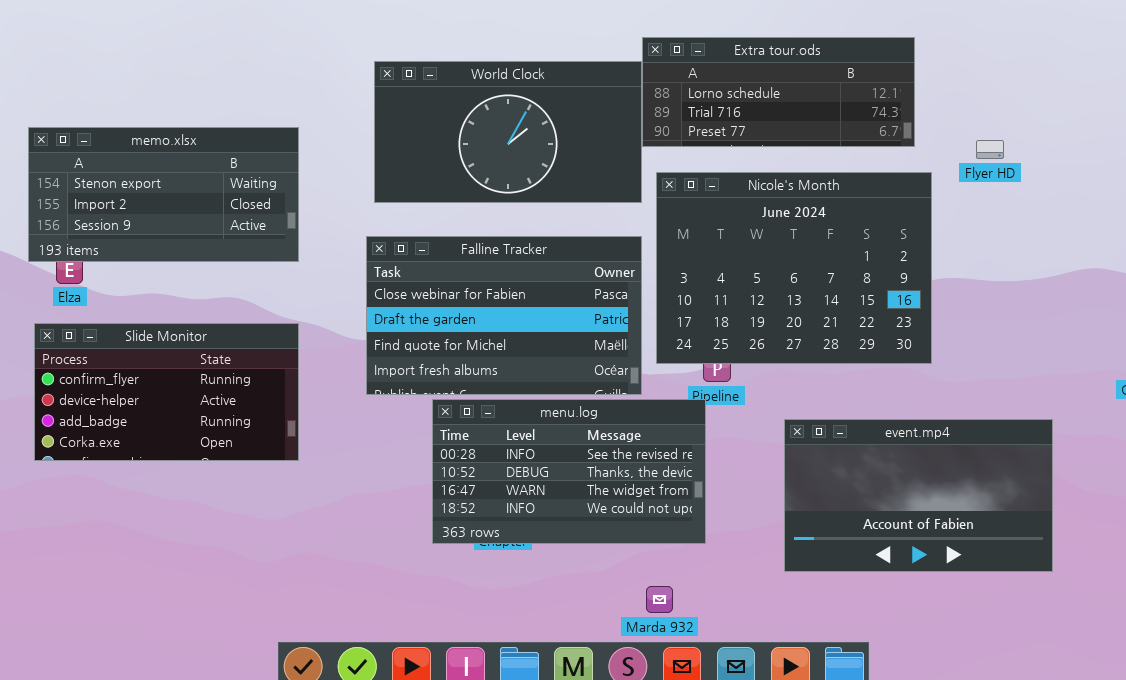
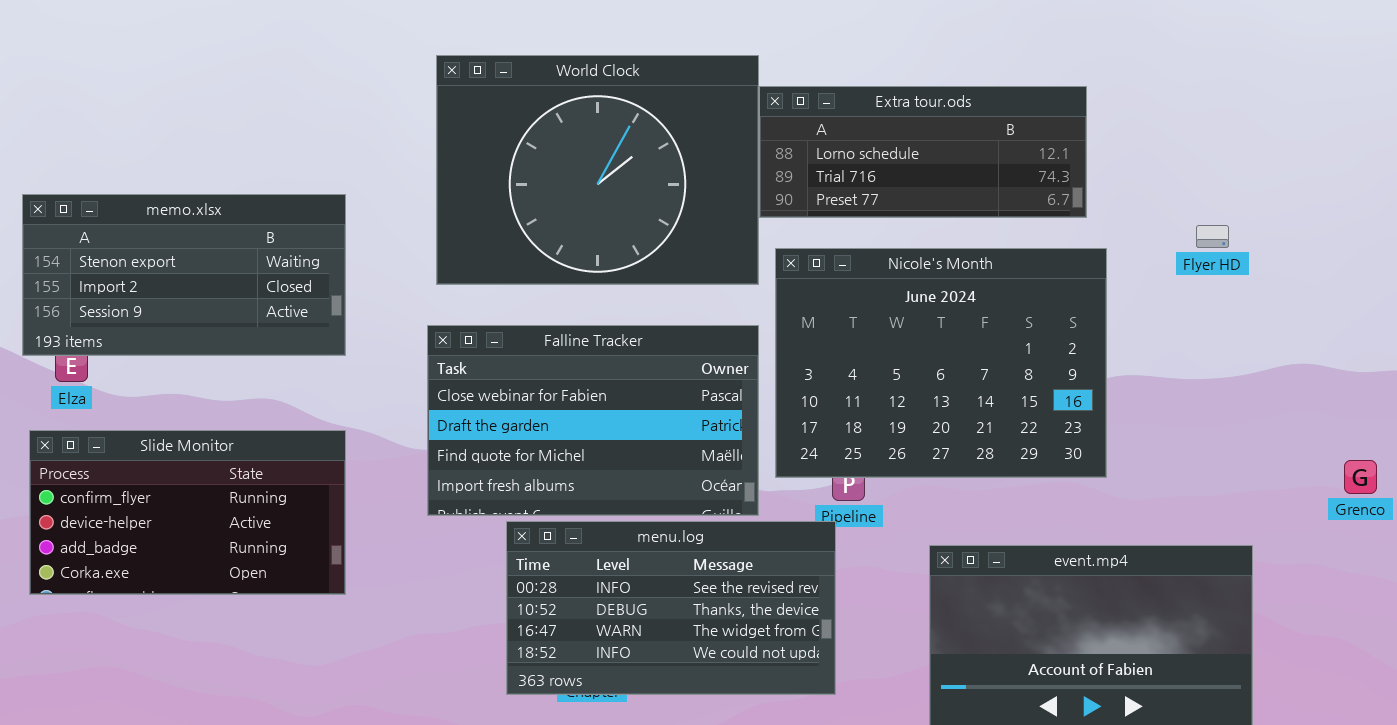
World Clock: [374,61,642,203] -> [436,55,759,285], resized
Flyer HD: [976,140,1004,159] -> [1196,225,1229,248], moved

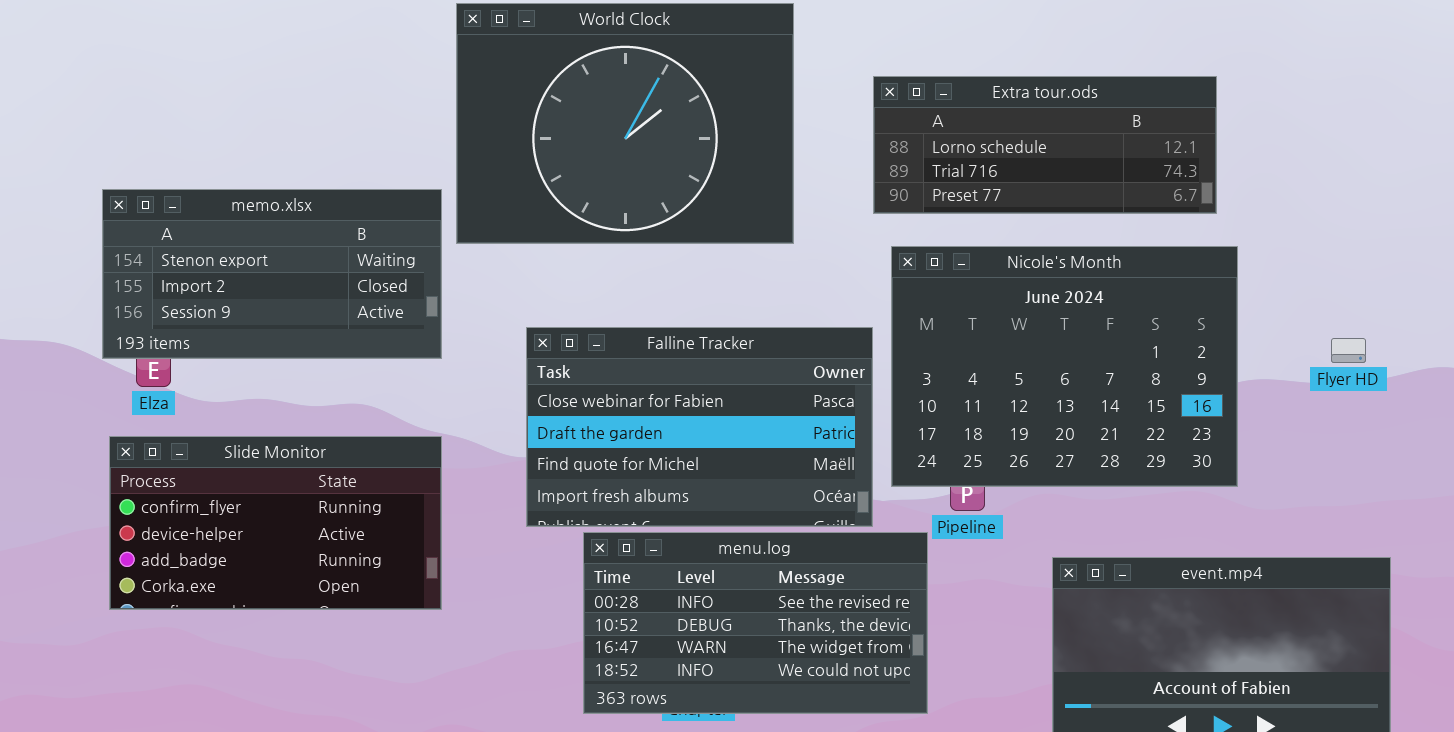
World Clock: [436,55,759,285] -> [456,3,794,244], moved
Flyer HD: [1196,225,1229,248] -> [1331,338,1366,363], moved
menu.log: [506,521,836,695] -> [583,532,928,714], moved

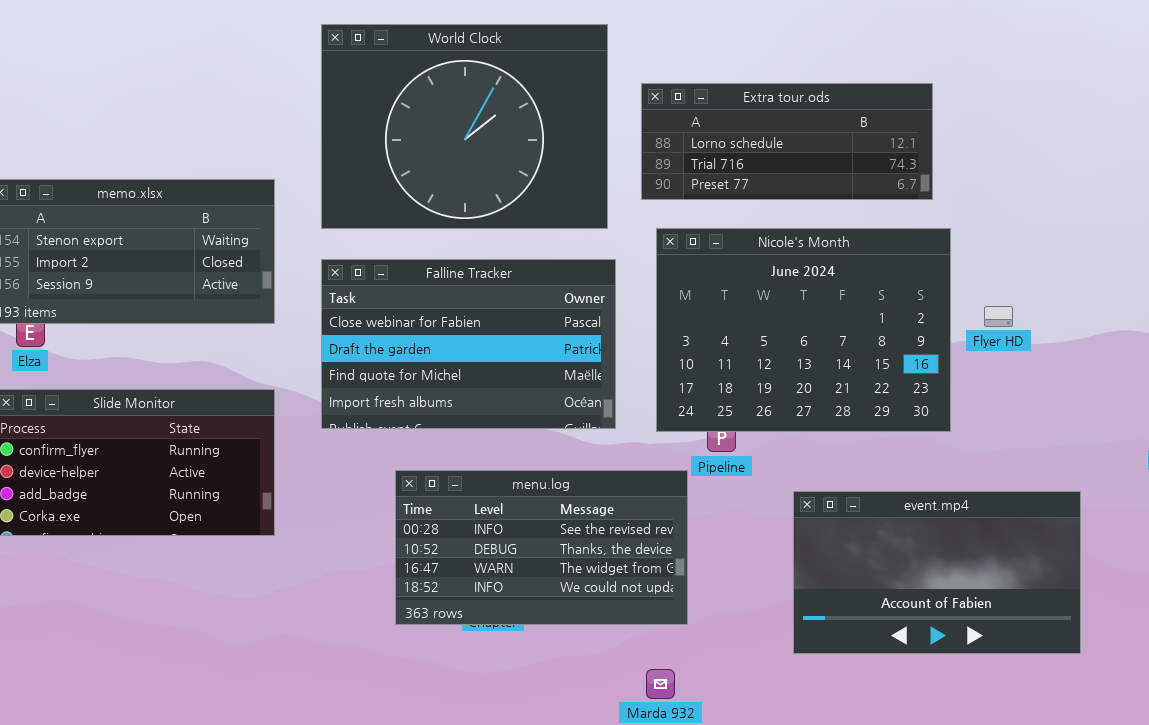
World Clock: [456,3,794,244] -> [321,24,608,229], moved
Falline Tracker: [526,327,873,527] -> [321,259,616,429], moved
Flyer HD: [1331,338,1366,363] -> [984,306,1013,327], moved

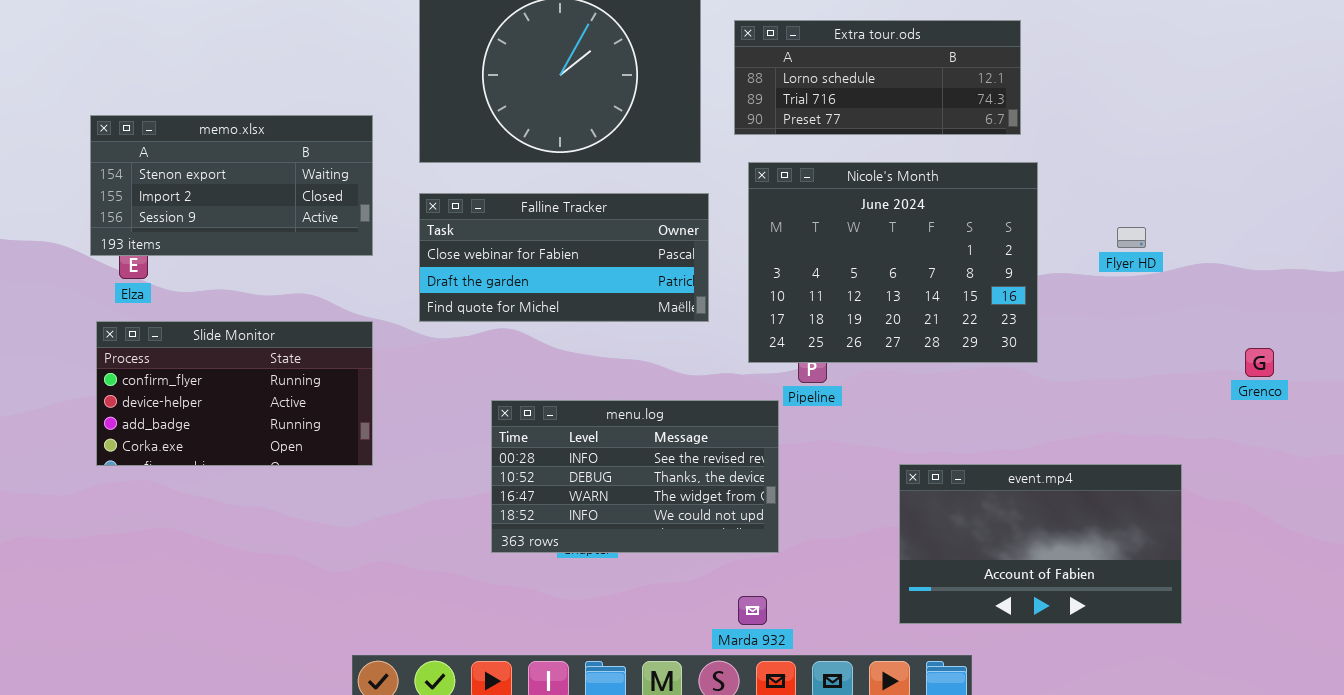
Falline Tracker: [321,259,616,429] -> [419,193,709,322], resized
Flyer HD: [984,306,1013,327] -> [1117,227,1146,248], moved
event.mp4: [793,491,1081,654] -> [899,464,1182,624], moved

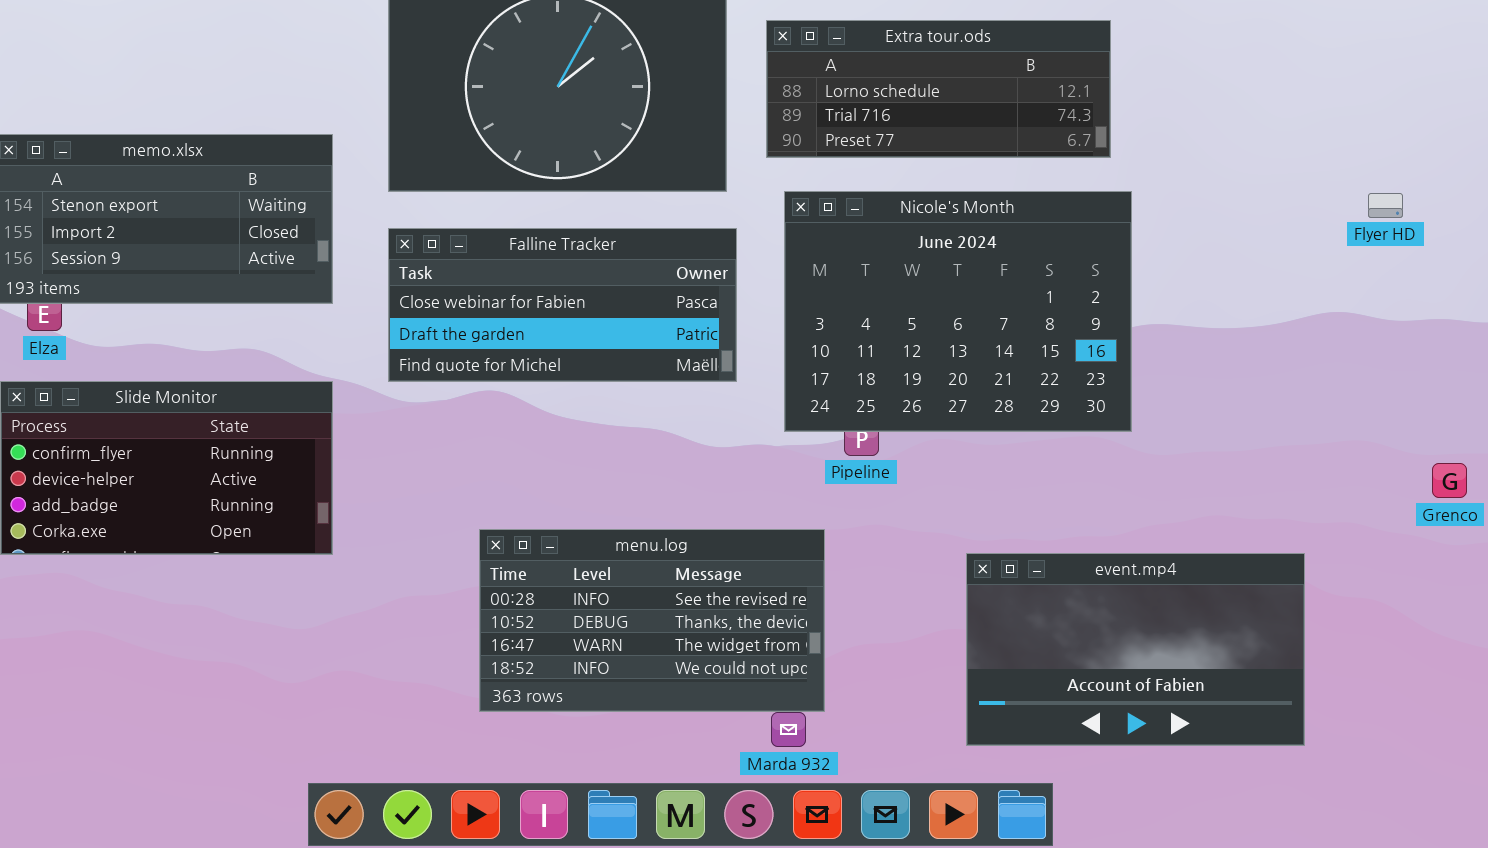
Flyer HD: [1117,227,1146,248] -> [1368,193,1403,218], moved
Grenco: [1245,348,1274,377] -> [1432,463,1467,498], moved
menu.log: [491,400,779,553] -> [479,529,825,712], moved

